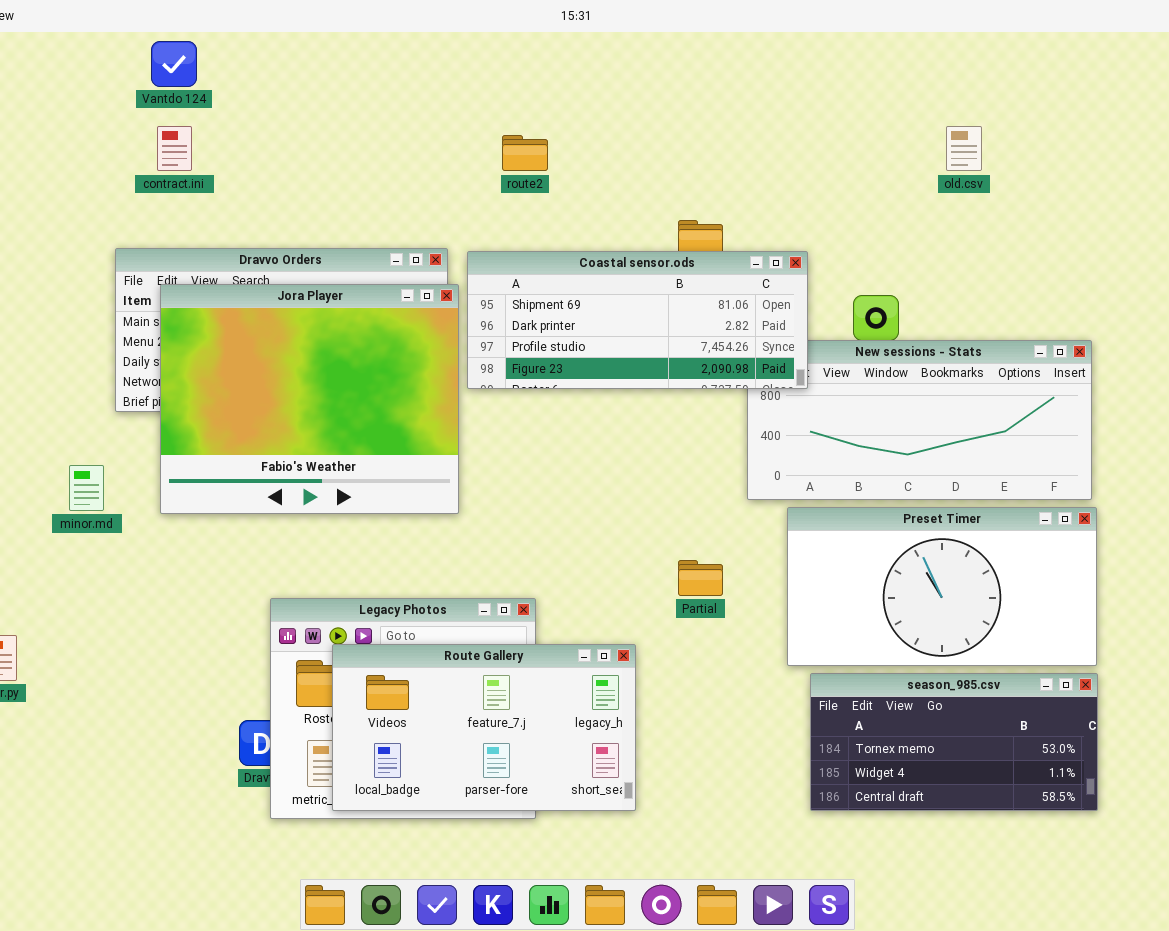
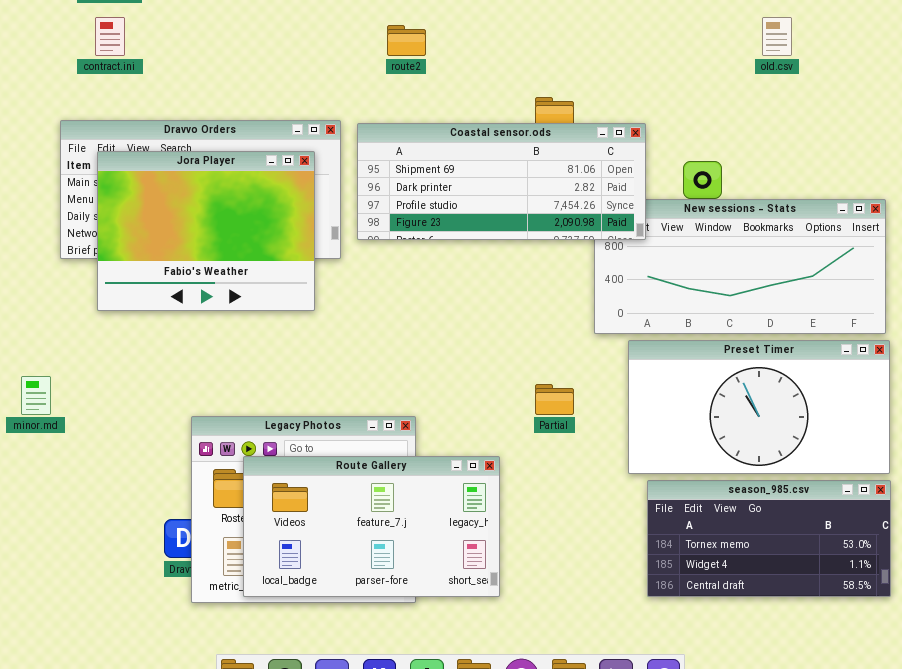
Jora Player: [160,284,459,514] -> [97,151,315,311], resized
minor.md: [69,465,104,511] -> [21,376,51,415], moved

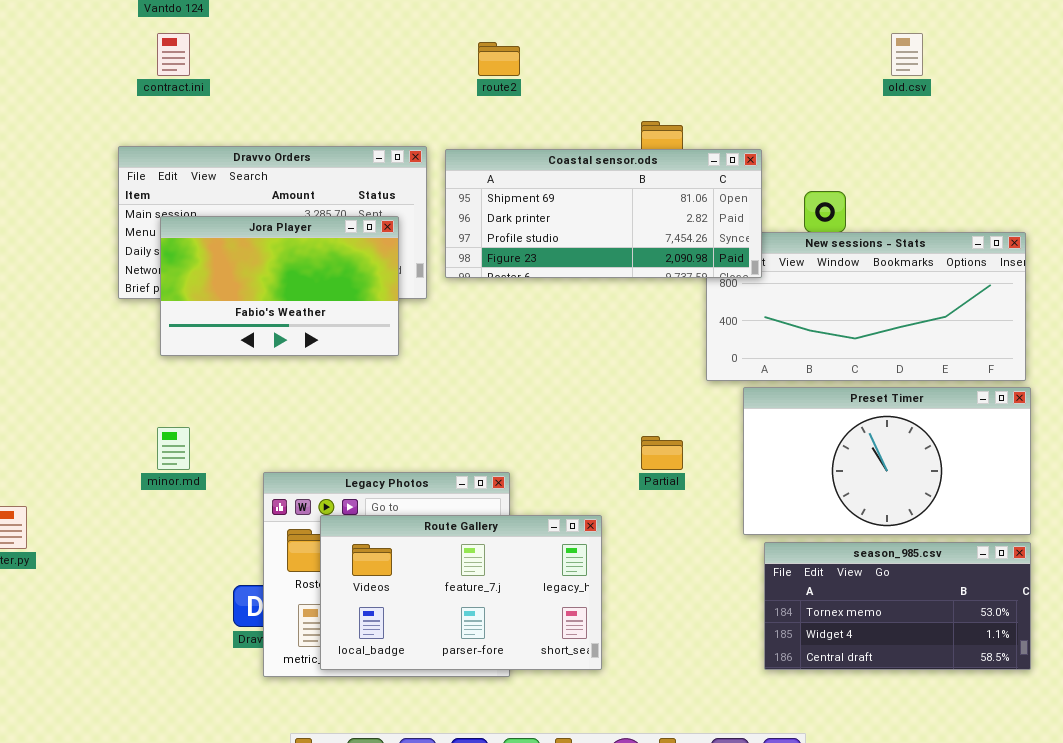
Jora Player: [97,151,315,311] -> [160,216,399,356], resized
minor.md: [21,376,51,415] -> [157,427,190,470], moved

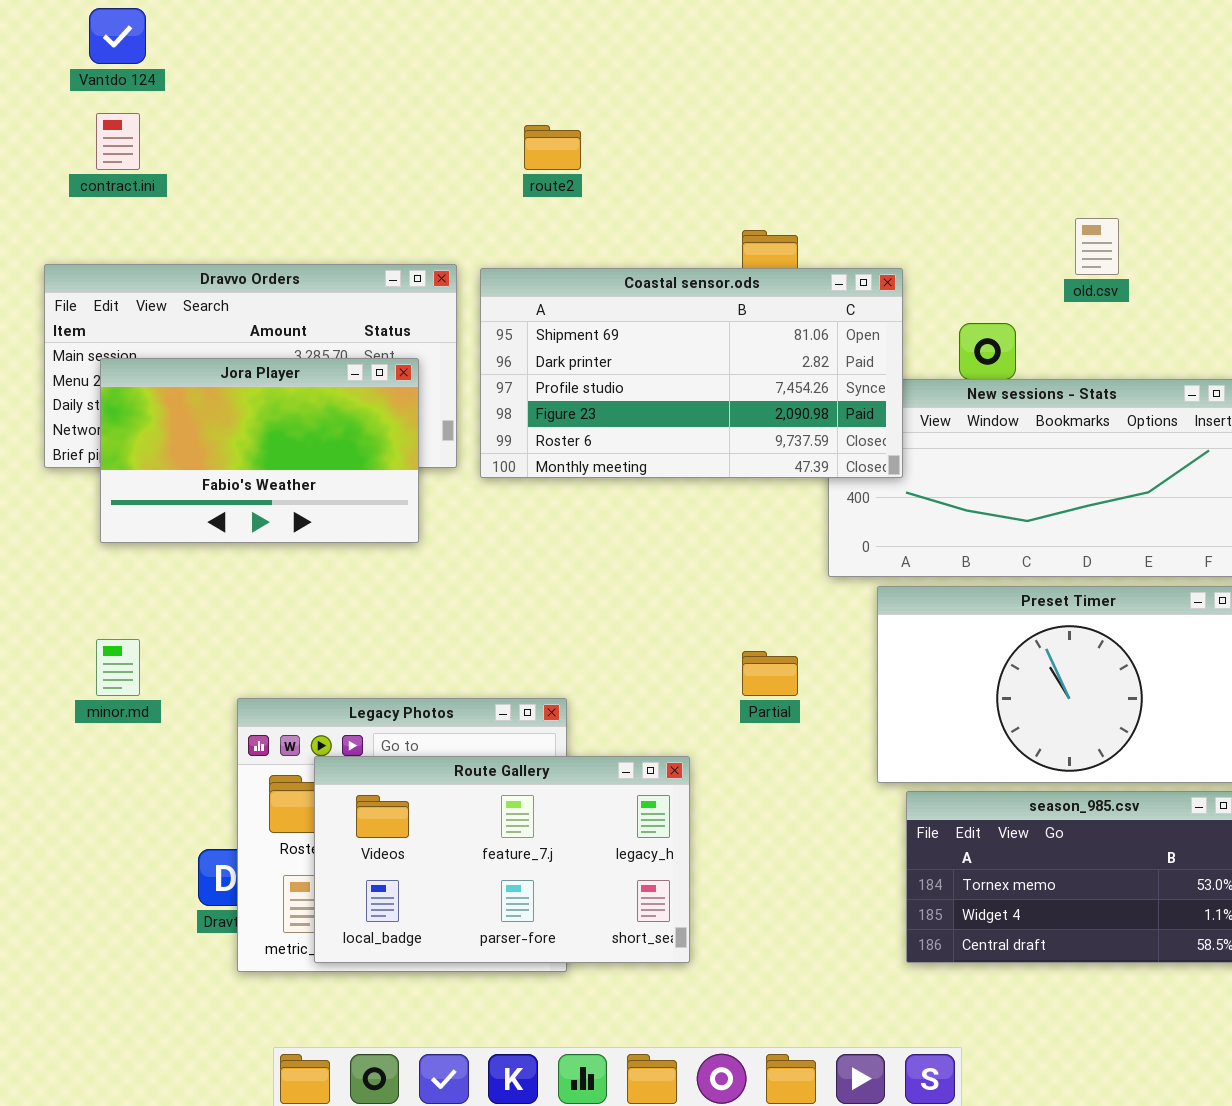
old.csv: [891,33,923,76] -> [1075,218,1119,275], moved
Coastal sensor.ods: [445,149,762,278] -> [480,268,903,478], resized

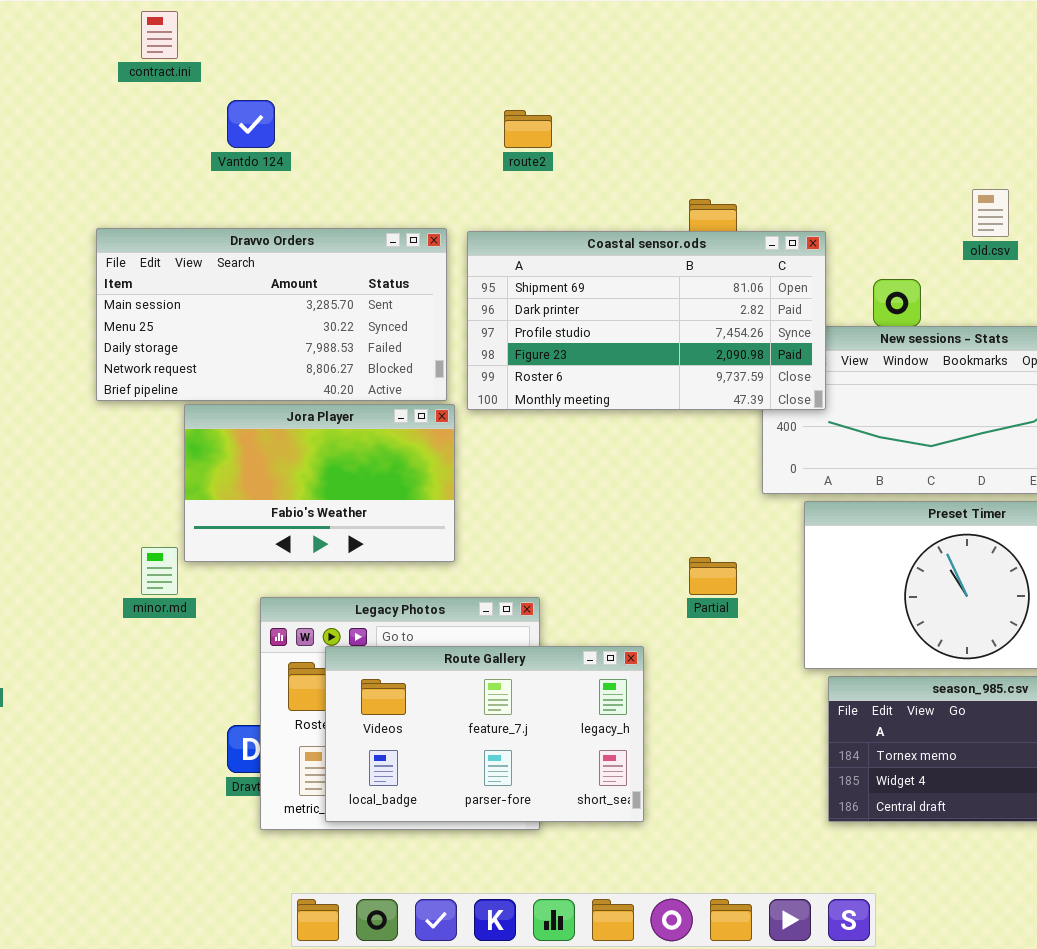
Vantdo 124: [89,8,146,64] -> [227,100,275,148], moved
contract.ini: [96,113,140,170] -> [141,11,178,59], moved
Jora Player: [100,358,419,543] -> [184,404,455,562], moved

